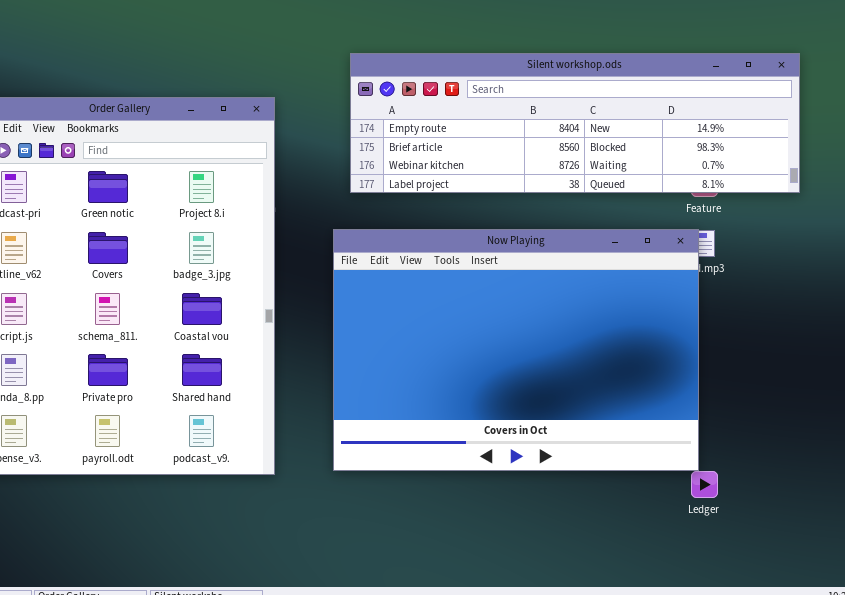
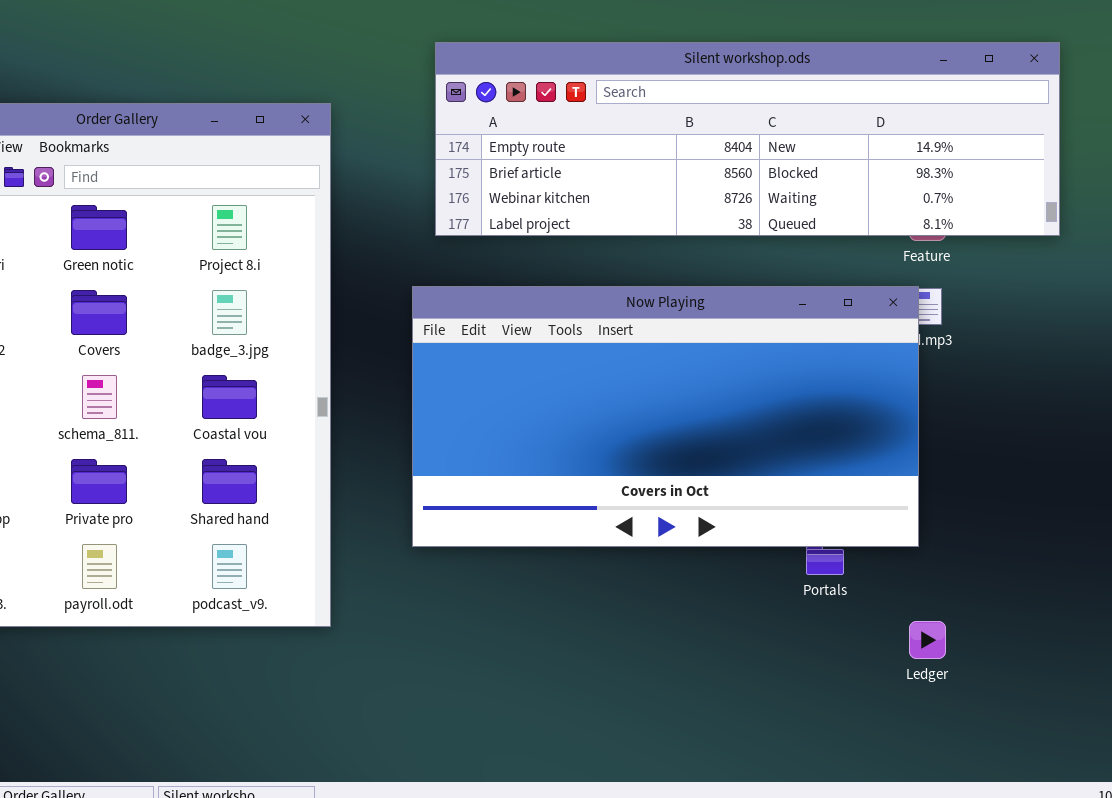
Now Playing: [333,229,699,471] -> [412,286,919,547], resized

